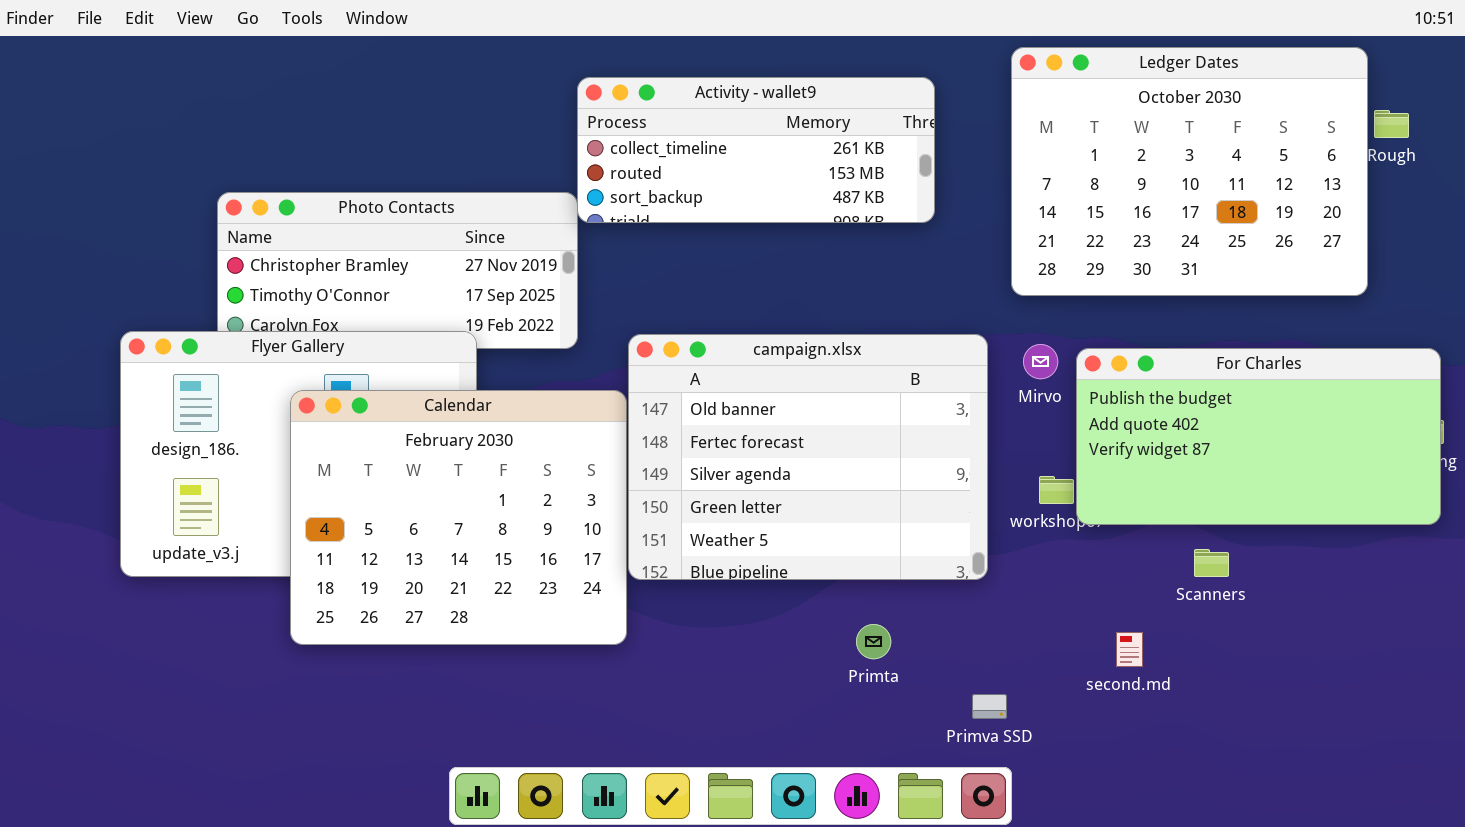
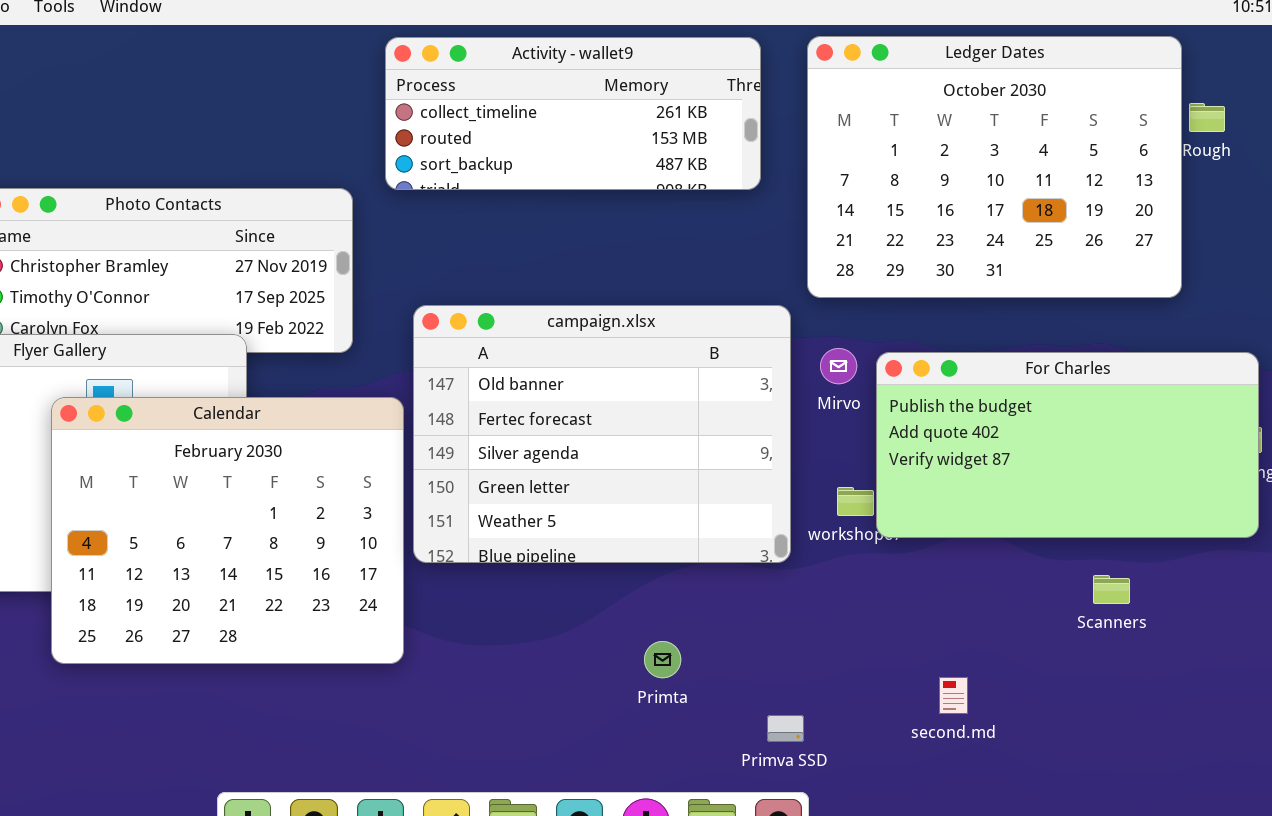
Activity - wallet9: [577,77,935,223] -> [385,37,761,190], moved
campaign.xlsx: [628,334,988,580] -> [413,305,791,563], moved
Scanners: [1194,549,1229,577] -> [1093,575,1130,604], moved
second.md: [1116,632,1143,667] -> [939,677,968,714], moved

